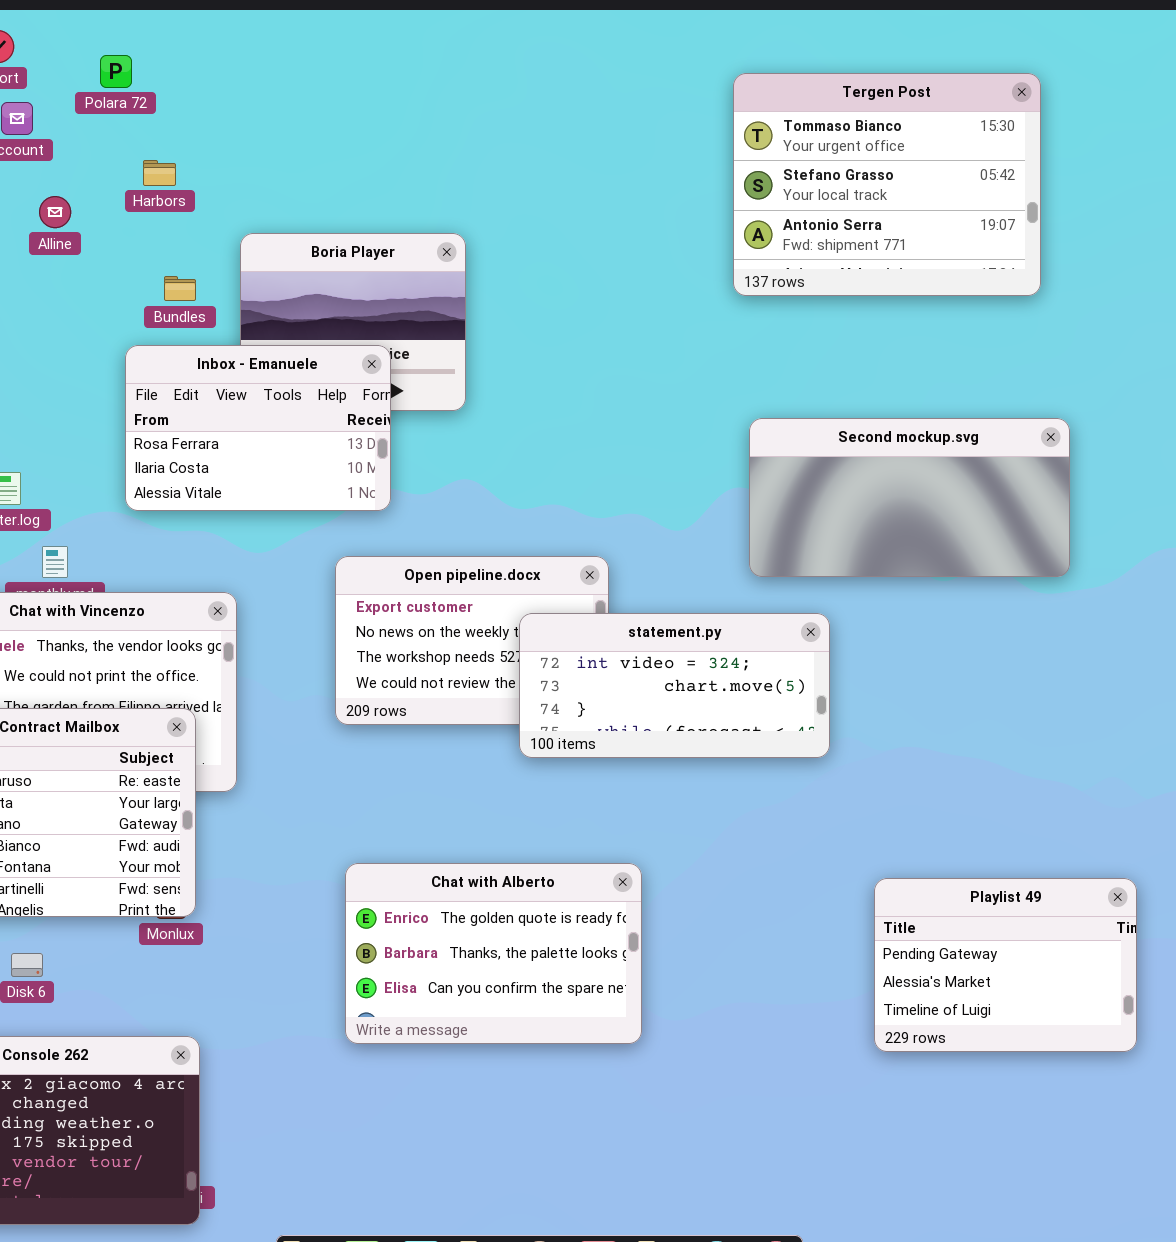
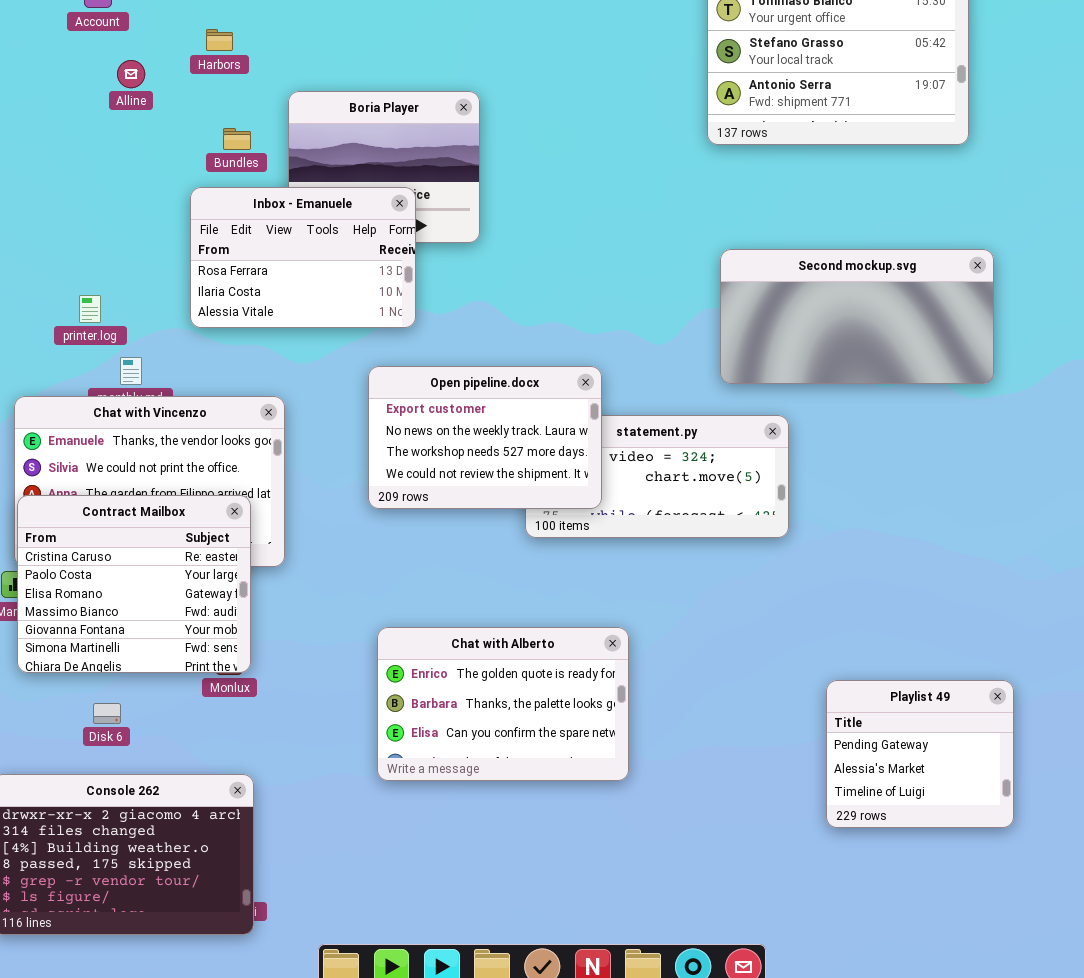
Open pipeline.docx: [335,556,609,725] -> [368,366,602,509], raised
Playlist 49: [874,878,1137,1052] -> [826,680,1014,828], moved, resized

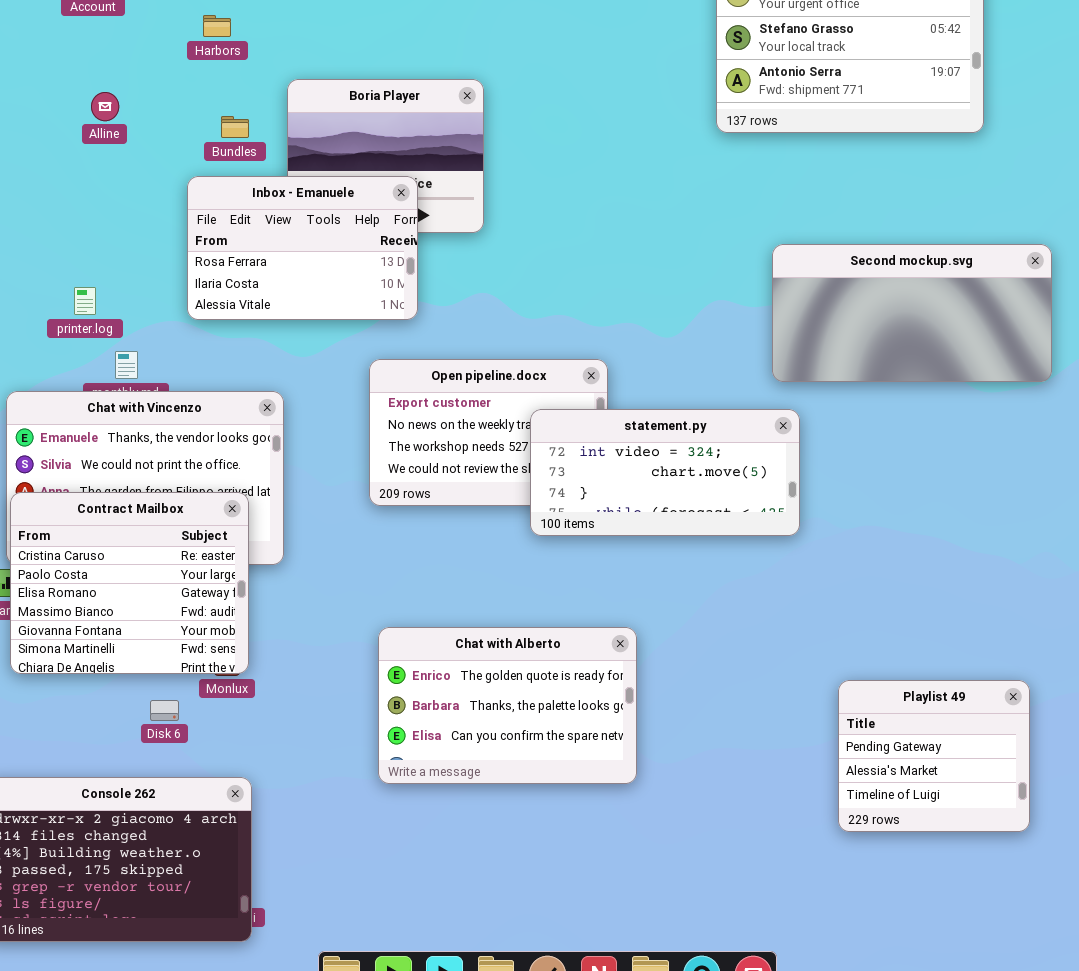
Alline: [117,60,145,88] -> [91,92,119,121], moved
Second mockup.svg: [720,249,994,384] -> [772,244,1052,382], moved
statement.py: [525,415,789,538] -> [530,409,800,536], raised
Disk 6: [93,703,121,724] -> [150,700,179,721], moved

